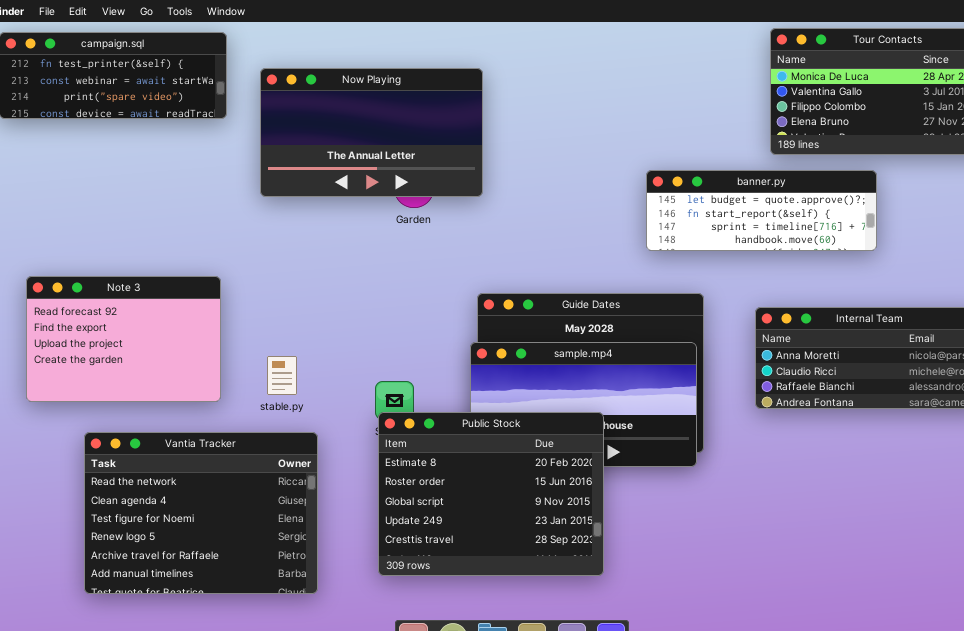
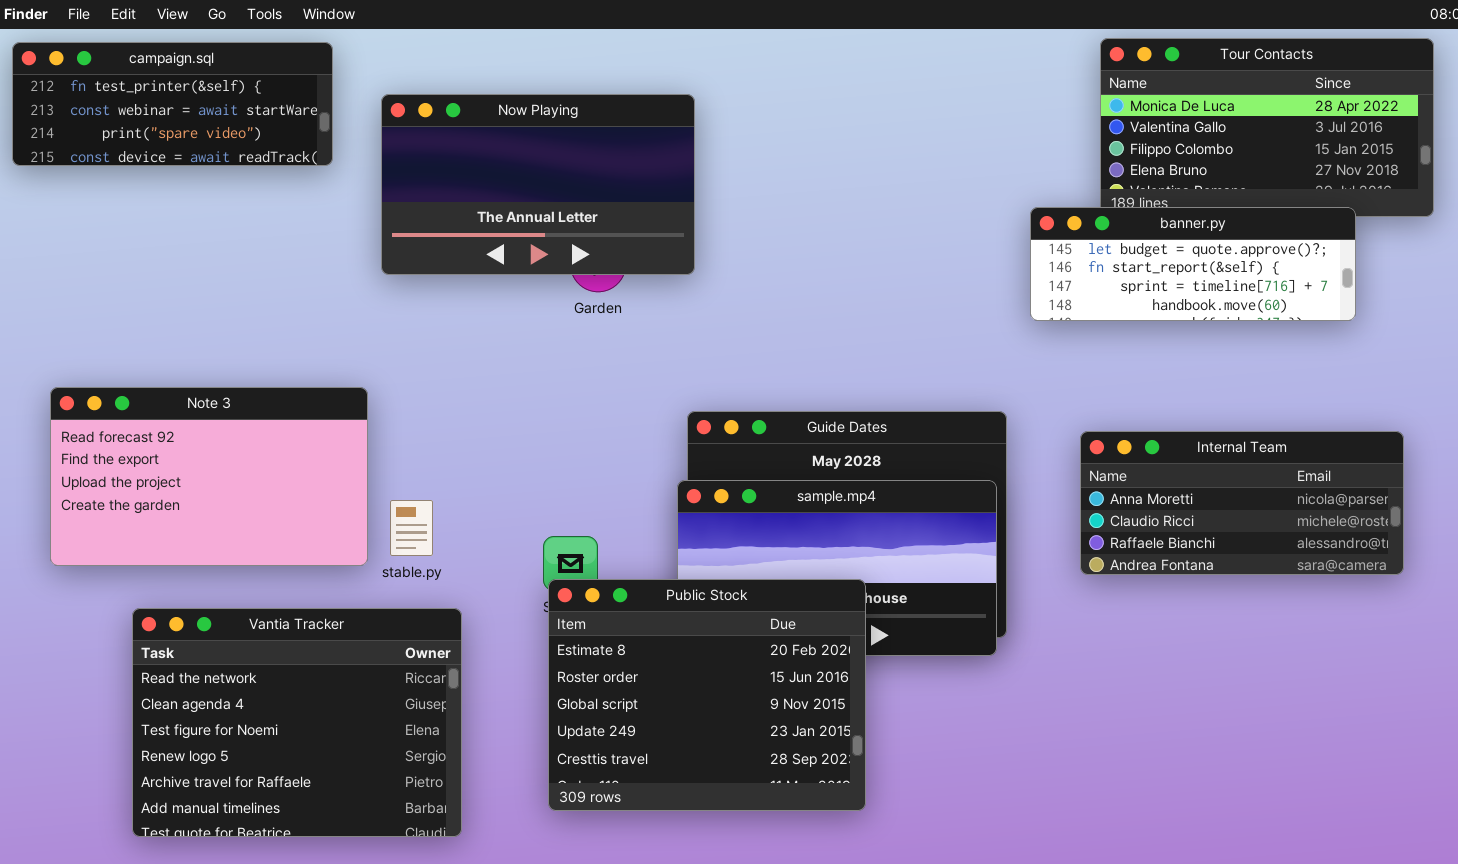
banner.py: [646,170,877,251] -> [1030,207,1356,321], moved
Note 3: [26,276,221,402] -> [50,387,368,566], resized

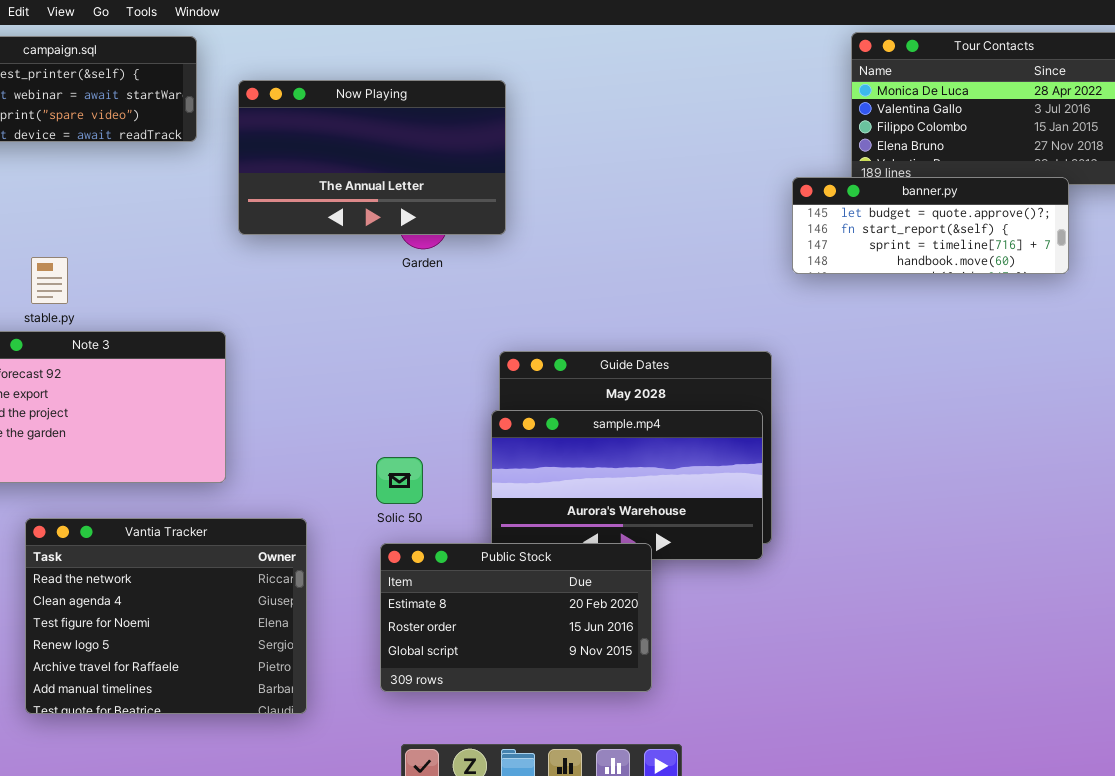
Internal Team: [1080,431,1404,575] -> none, closed
stable.py: [390,500,433,556] -> [31,257,68,304], moved
Public Stock: [548,579,866,811] -> [380,543,652,692], resized

